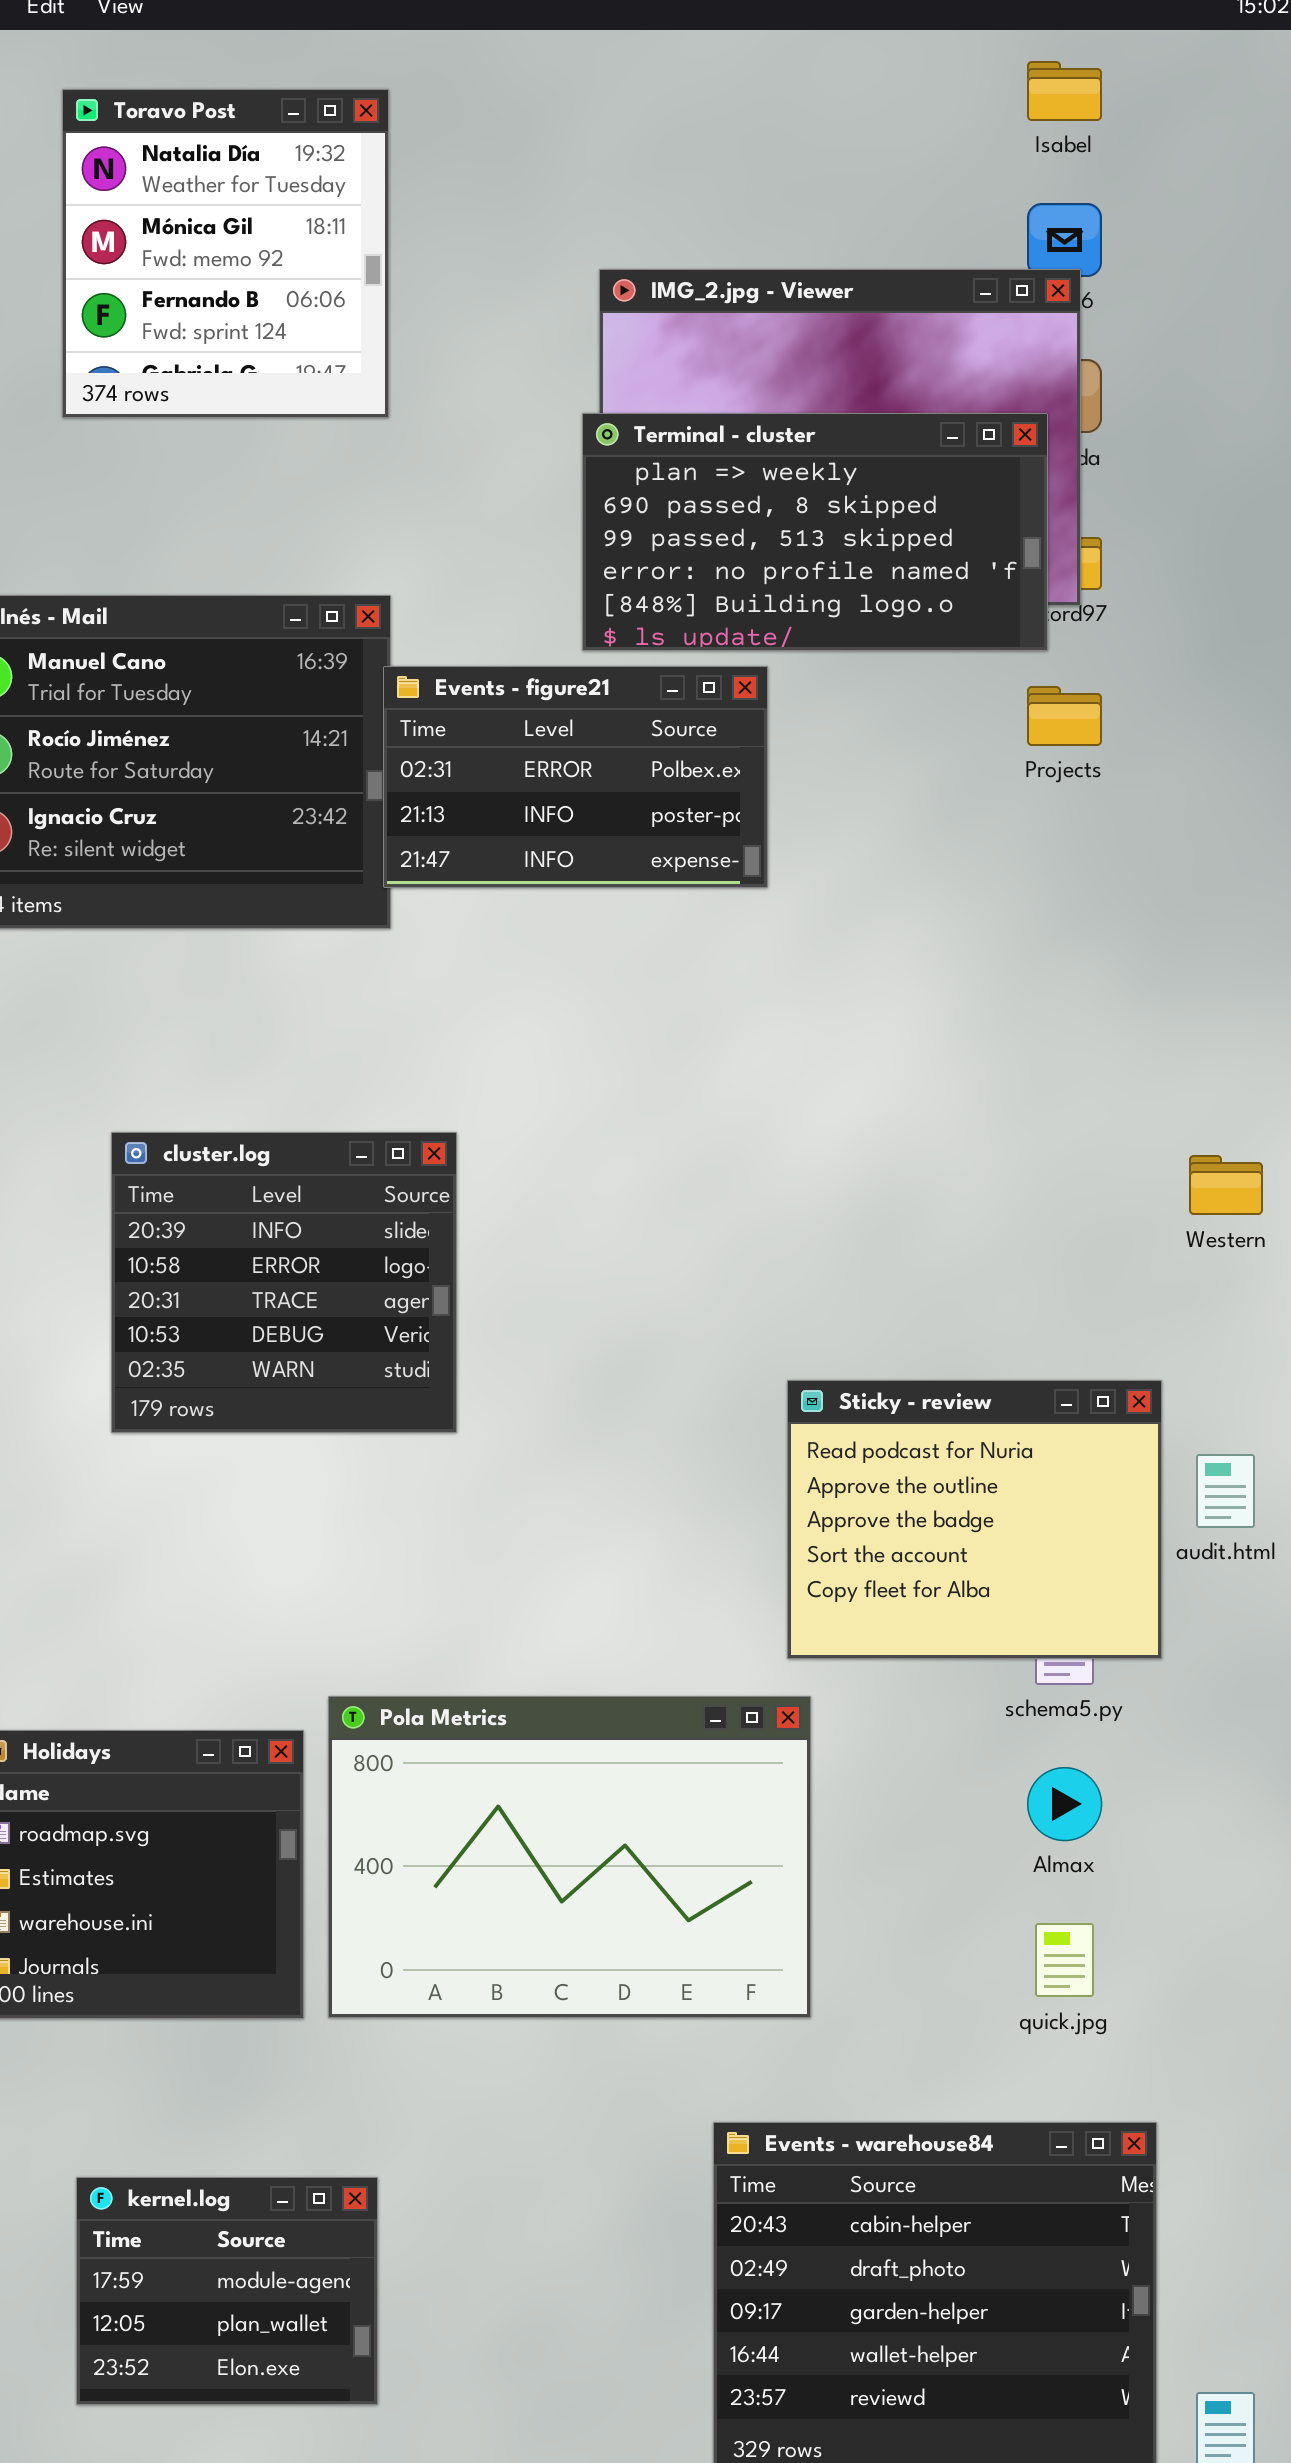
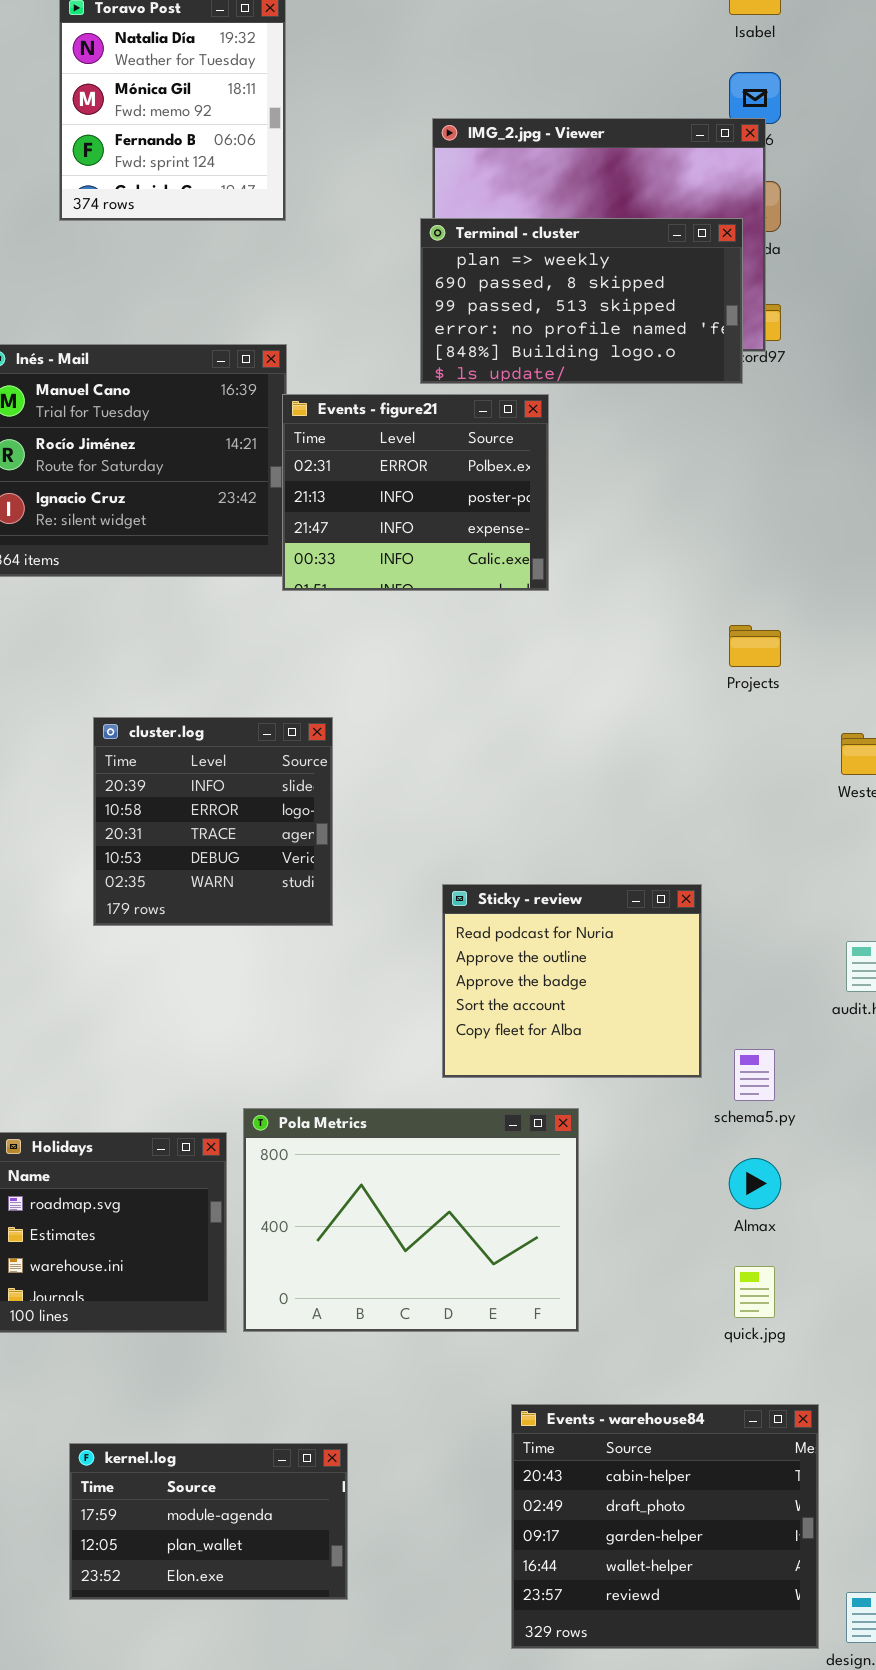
Events - figure21: [383,666,768,888] -> [282,394,549,591], resized
Projects: [1027,686,1102,746] -> [729,625,781,667], moved
Sticky - review: [787,1380,1162,1659] -> [442,884,702,1078], moved
kernel.log: [76,2177,378,2405] -> [69,1443,348,1600], resized

